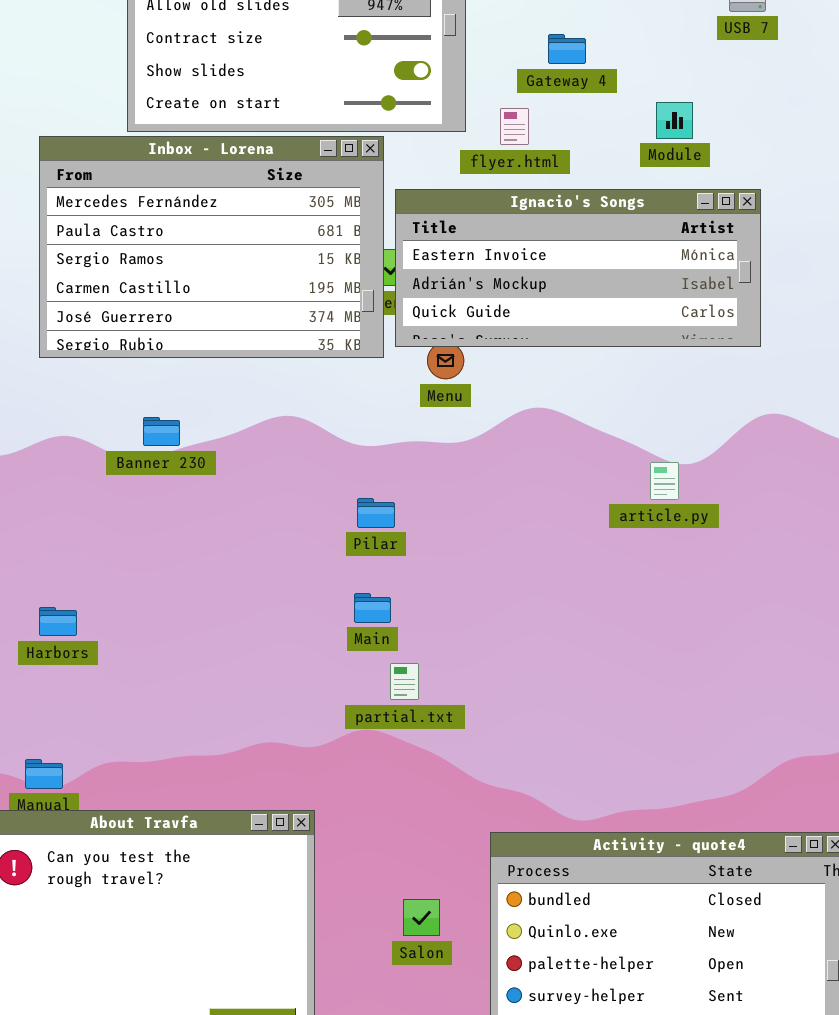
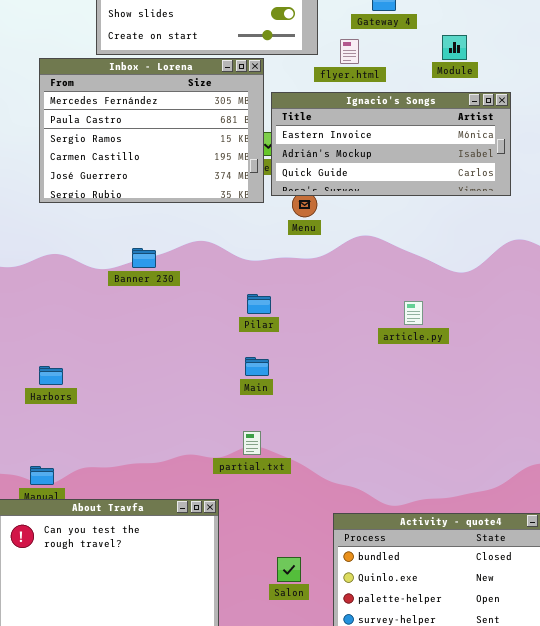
Banner 230: [143,417,180,446] -> [132,248,156,268], moved
article.py: [650,462,679,500] -> [404,301,423,325], moved
partial.txt: [390,663,419,700] -> [243,431,261,455], moved

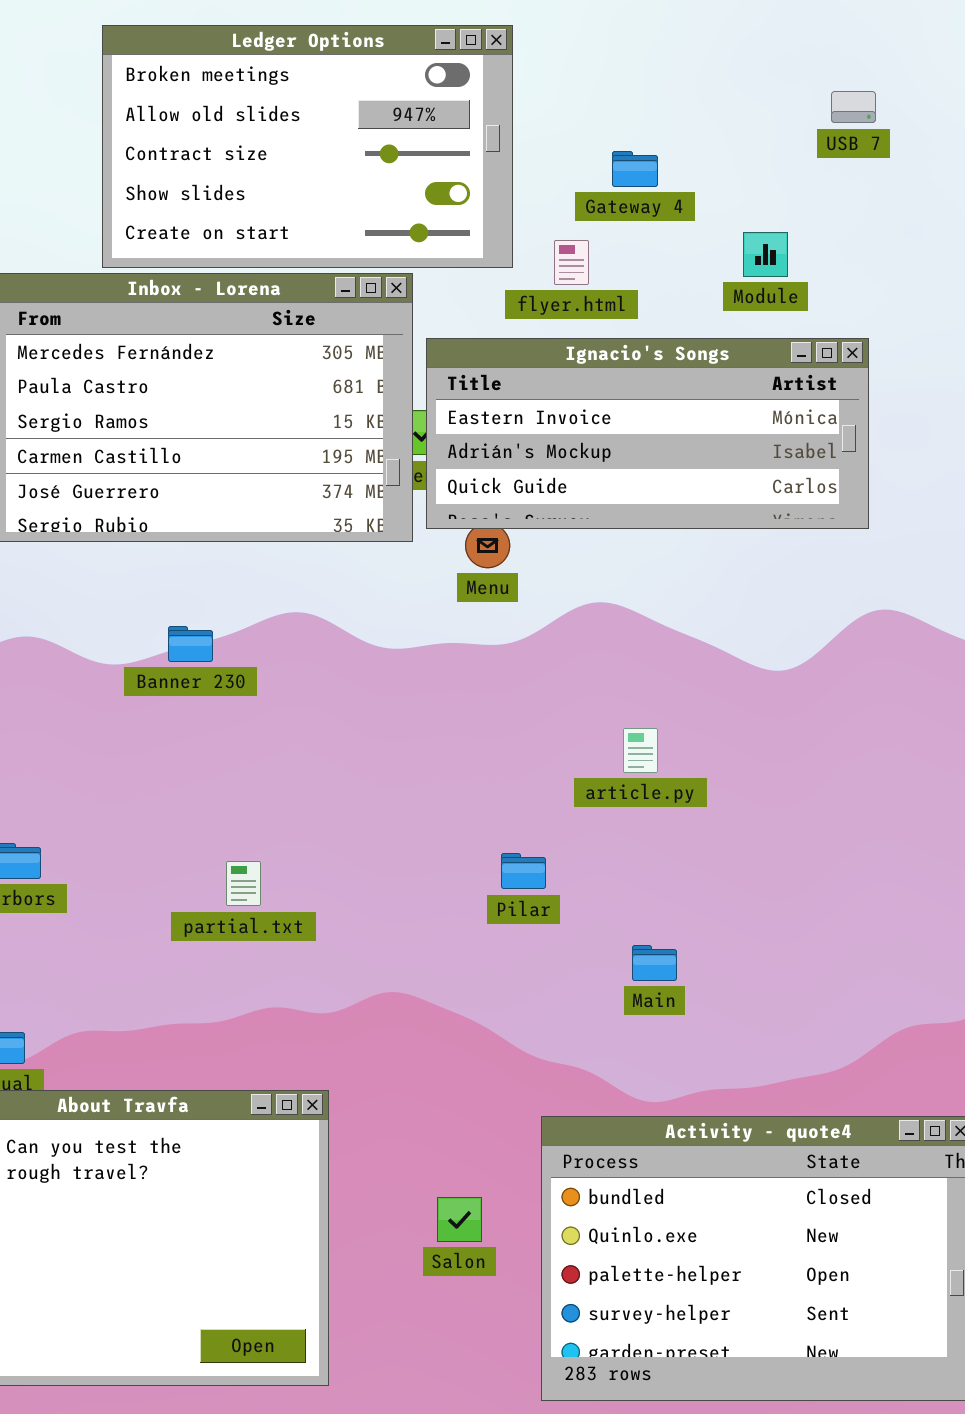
Pilar: [247,294,271,314] -> [501,853,546,889], moved
article.py: [404,301,423,325] -> [623,728,658,773], moved
Main: [245,357,269,376] -> [632,945,677,981], moved
partial.txt: [243,431,261,455] -> [226,861,261,906], moved

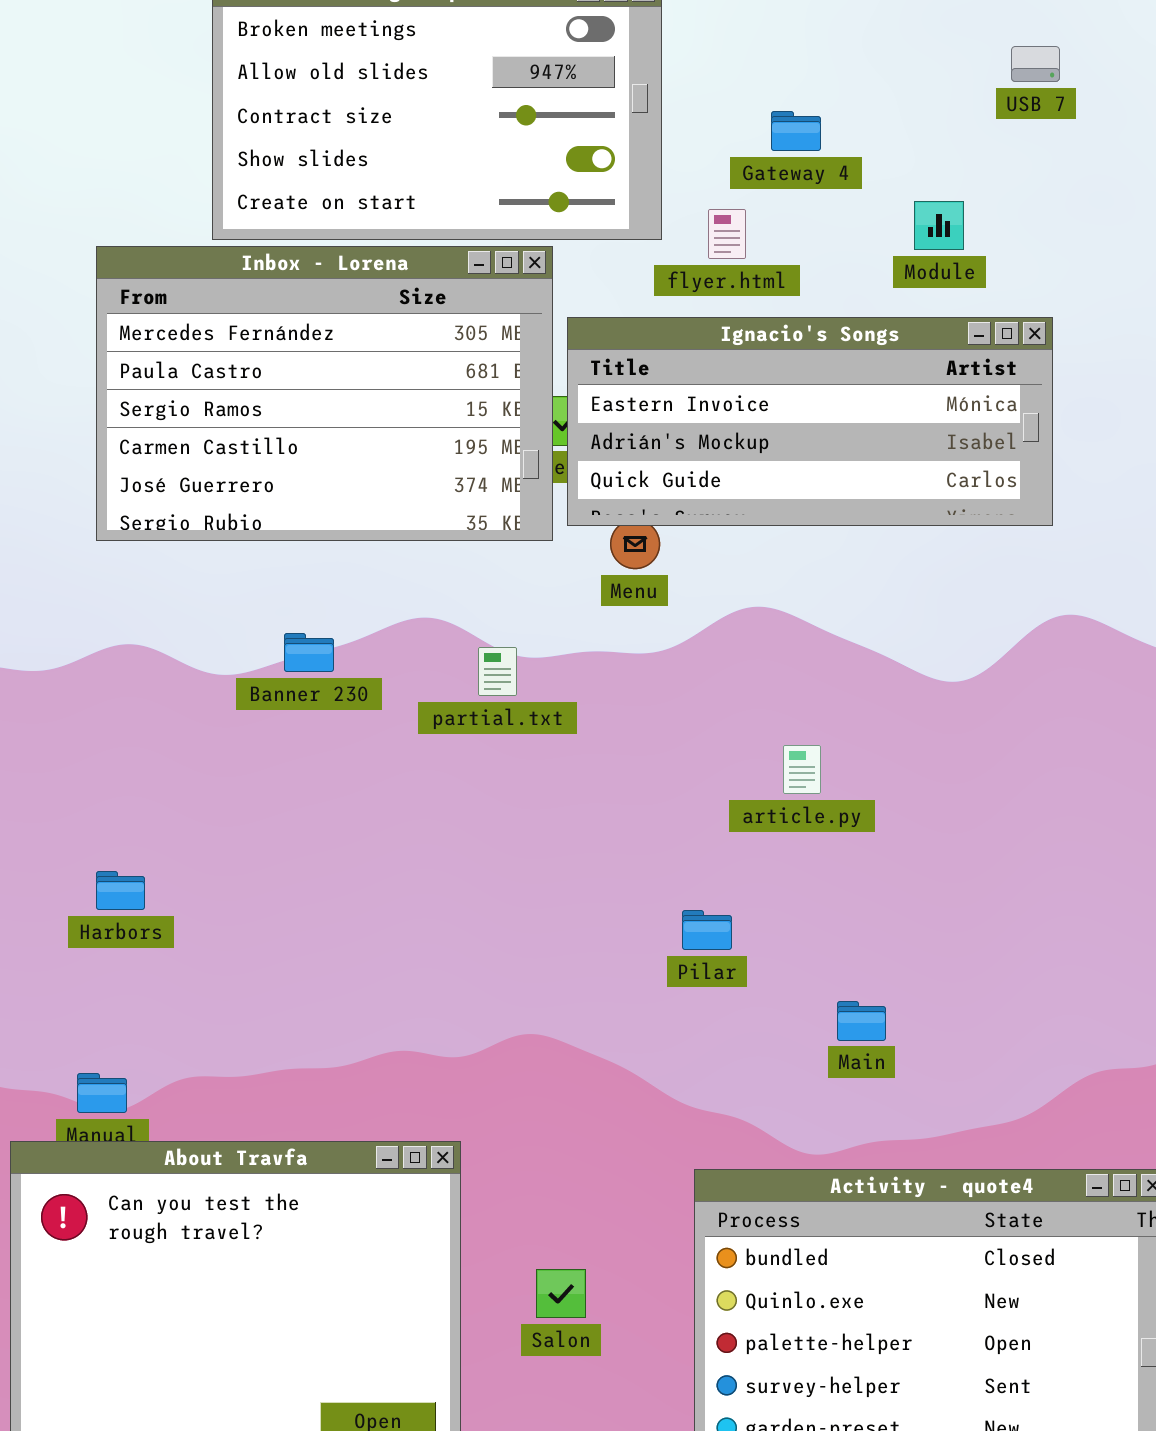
Pilar: [501,853,546,889] -> [682,910,732,950], moved
partial.txt: [226,861,261,906] -> [478,647,517,696], moved
Main: [632,945,677,981] -> [837,1001,886,1041], moved
Salon: [437,1197,482,1242] -> [536,1269,586,1318], moved

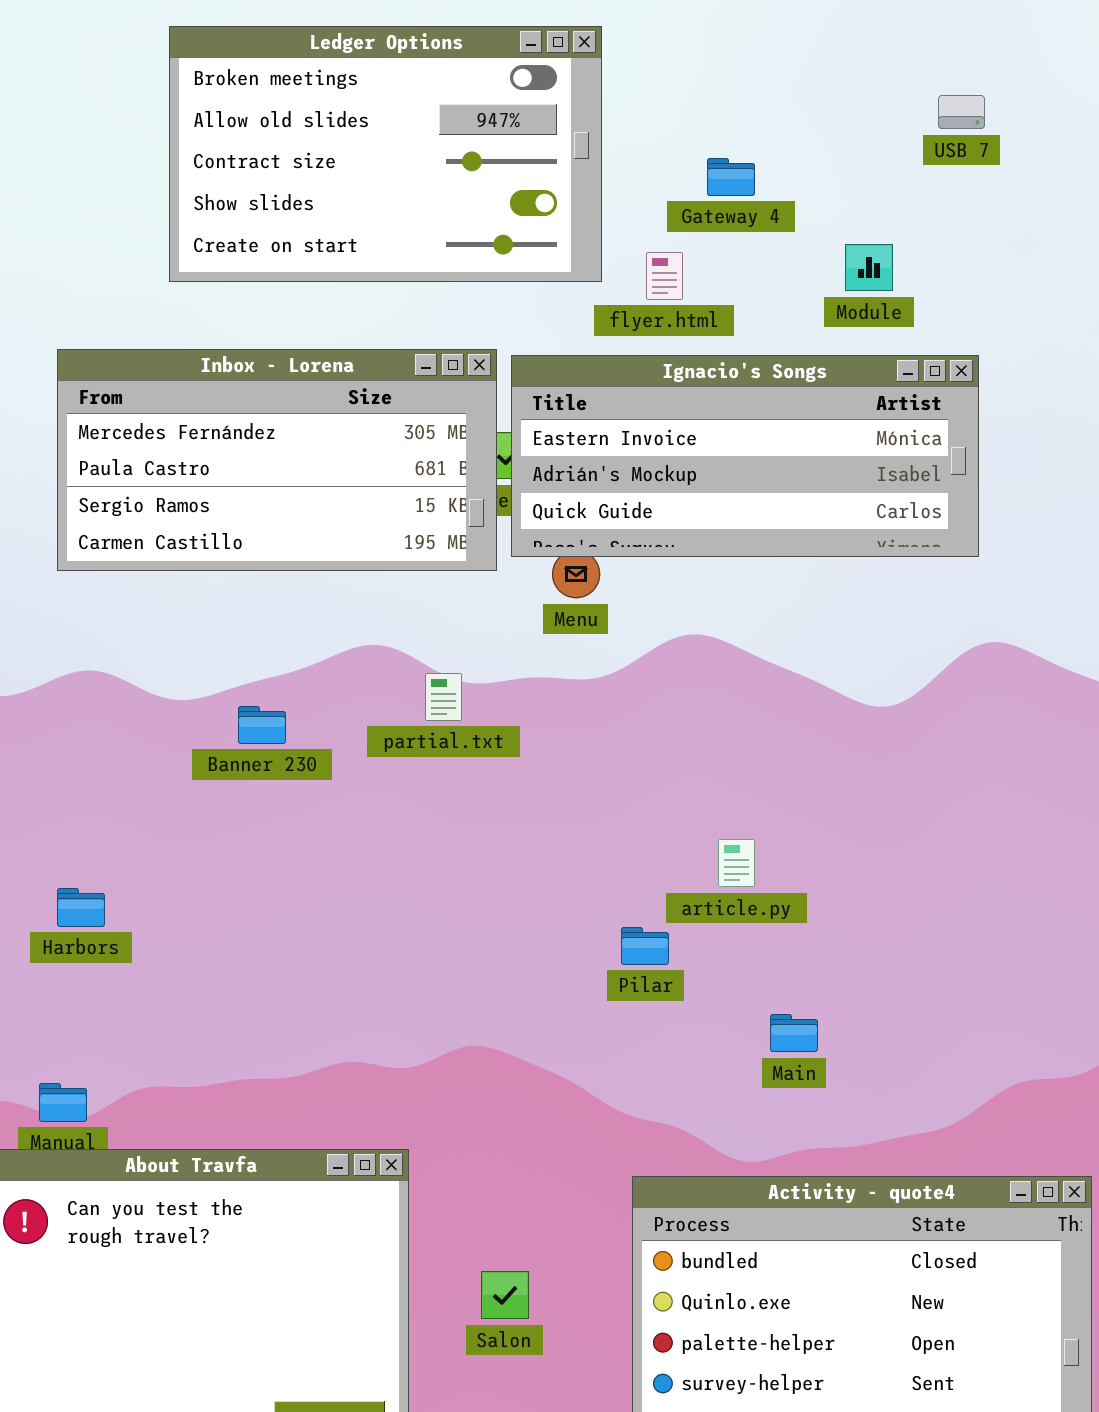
Inbox - Lorena: [96,246,553,541] -> [57,349,497,571], resized
Banner 230: [284,633,334,672] -> [238,706,286,744], moved
article.py: [783,745,821,794] -> [718,839,755,887], moved

